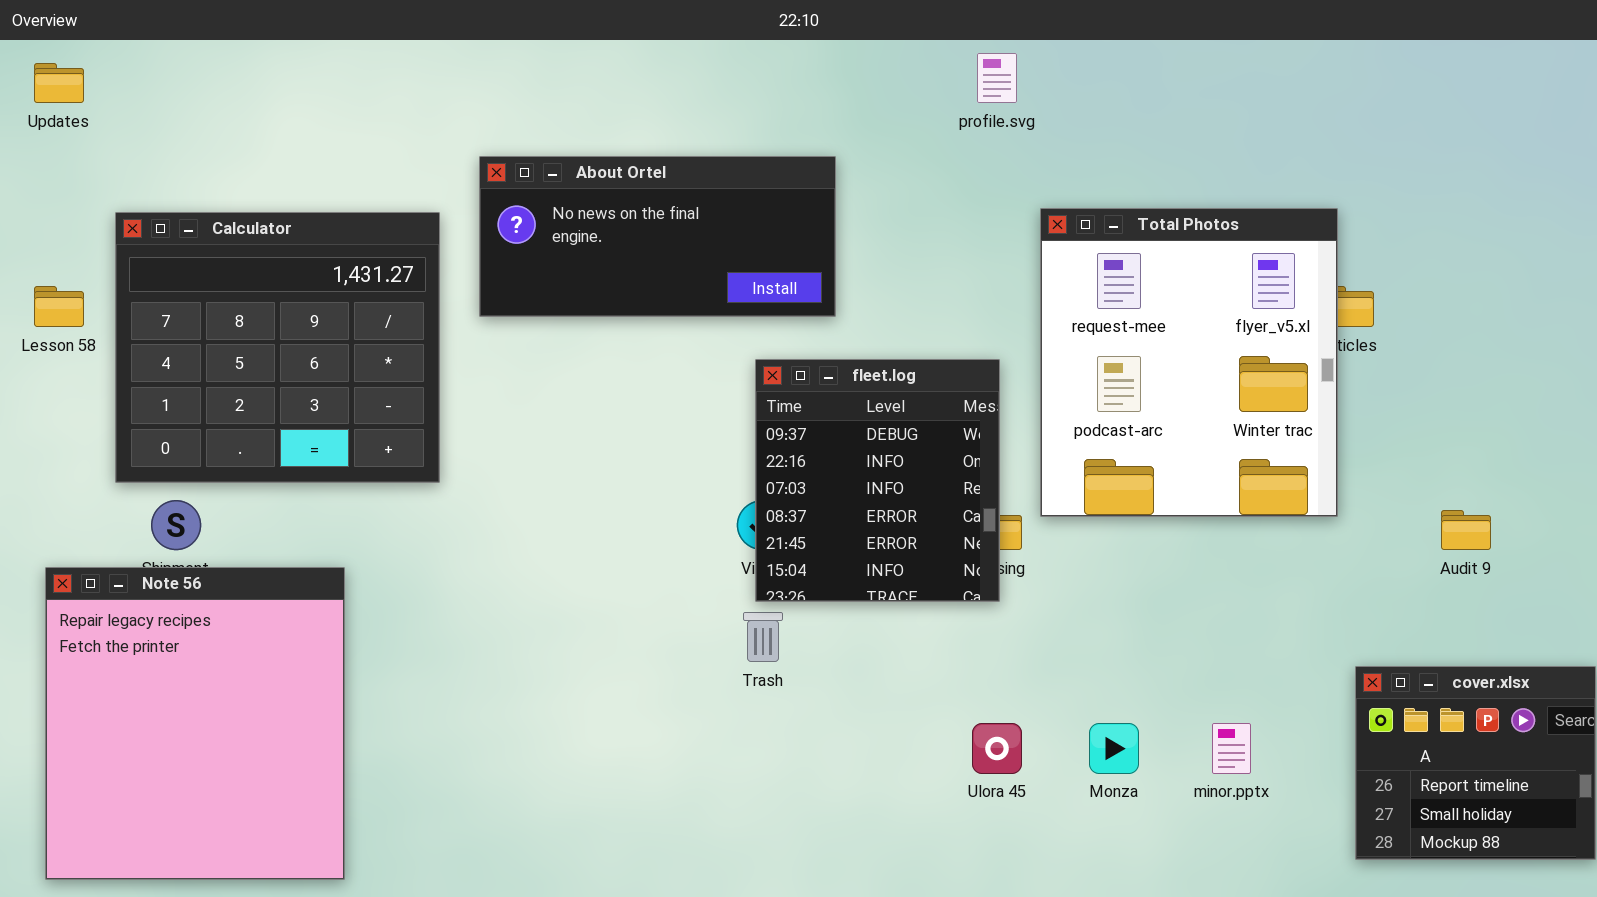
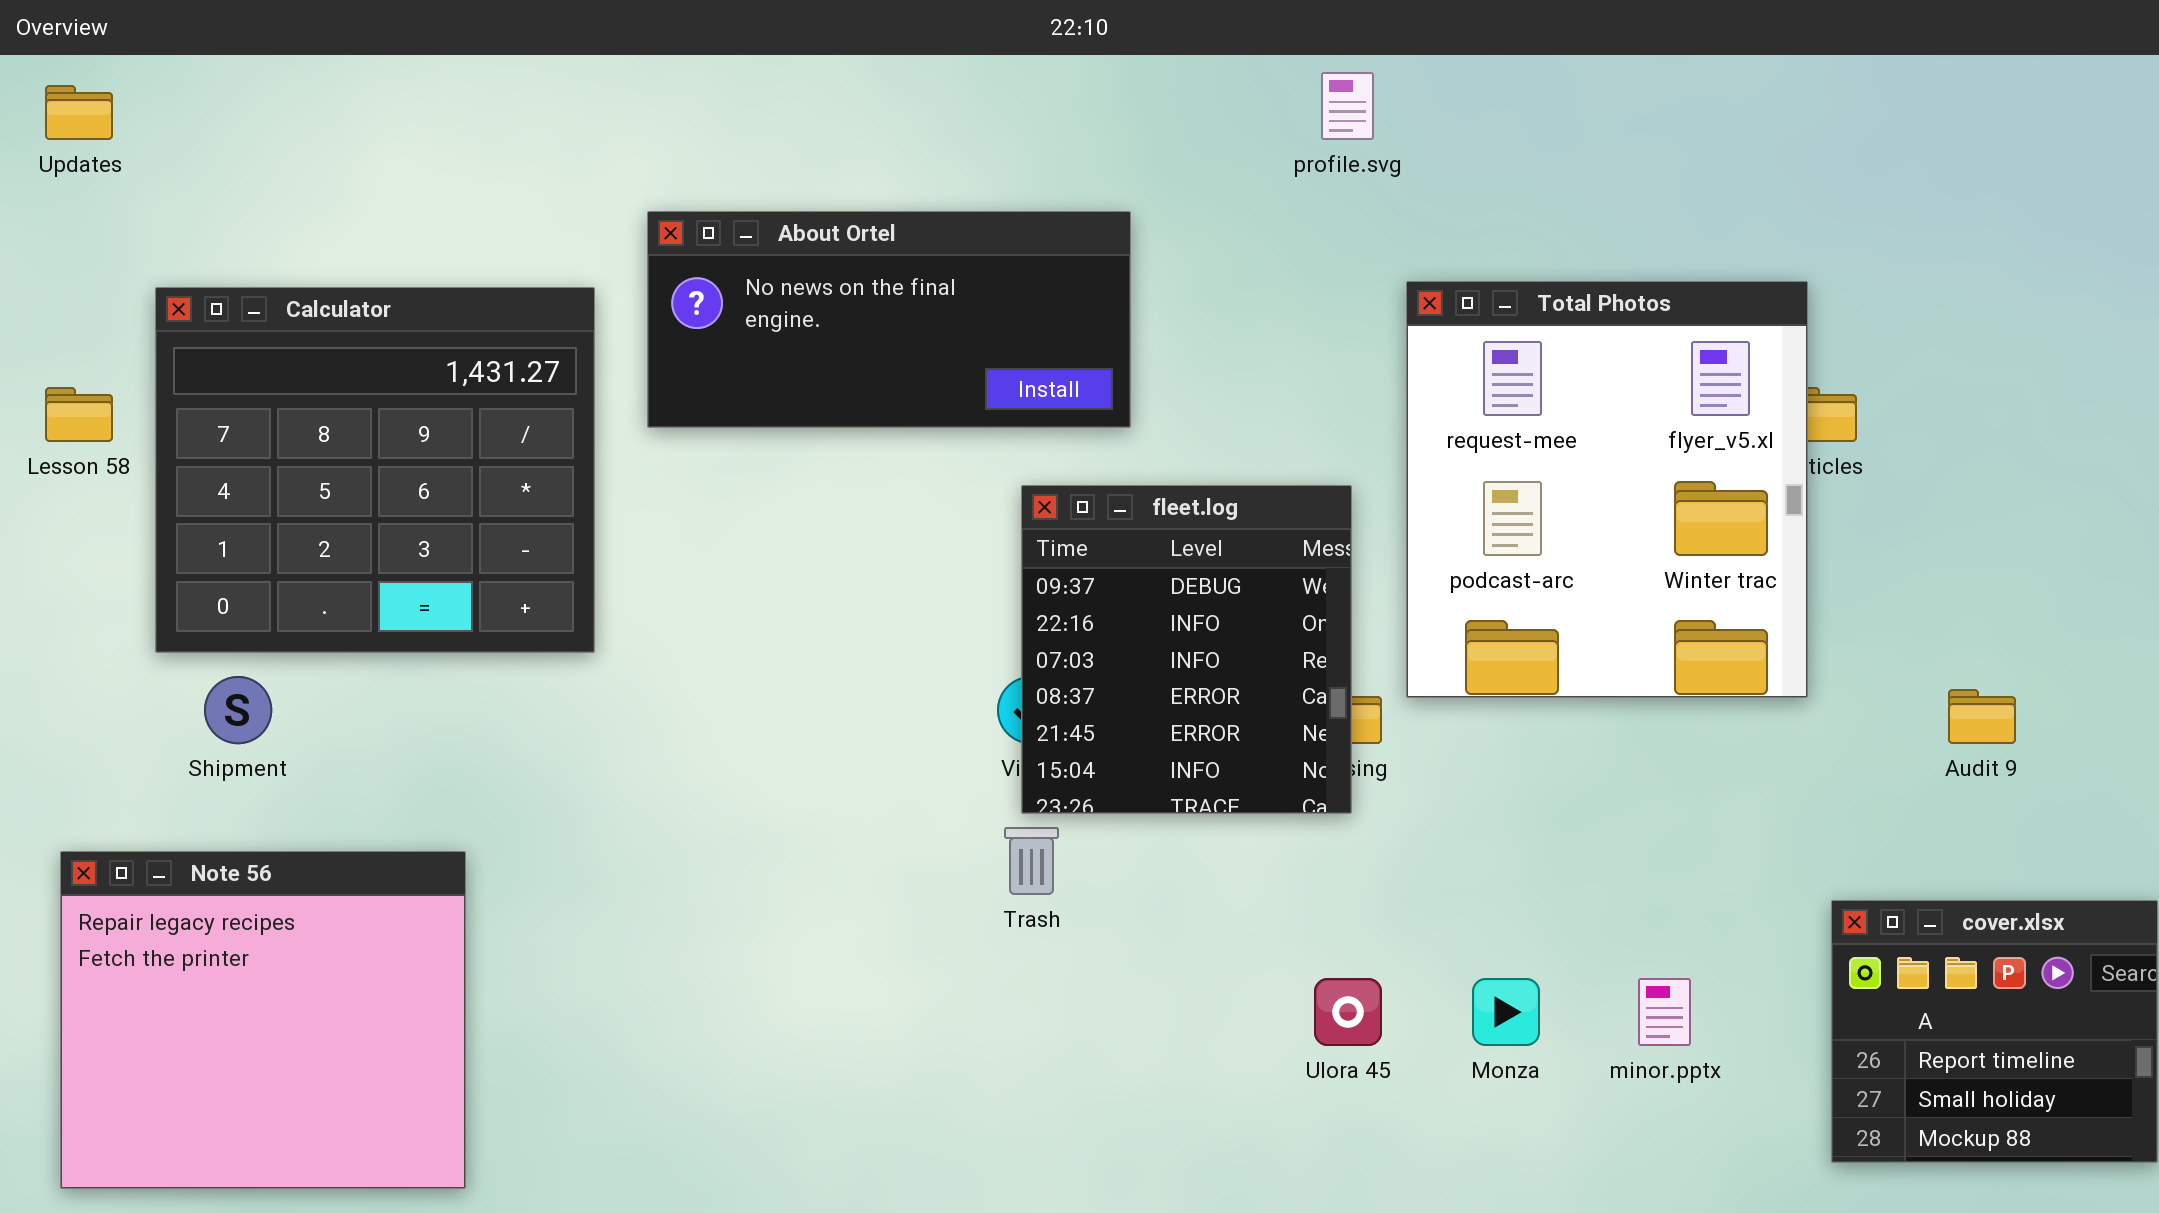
Note 56: [45,567,345,880] -> [60,851,466,1189], resized

